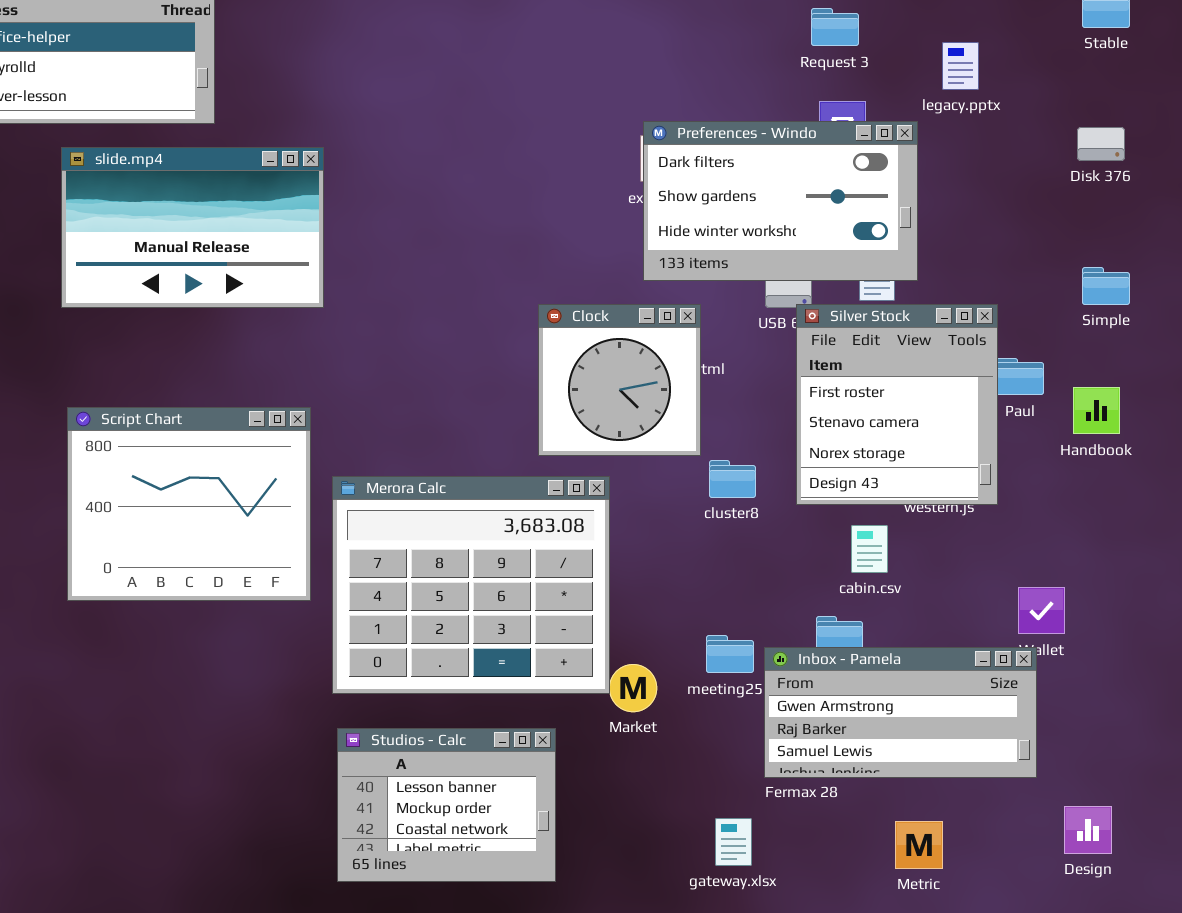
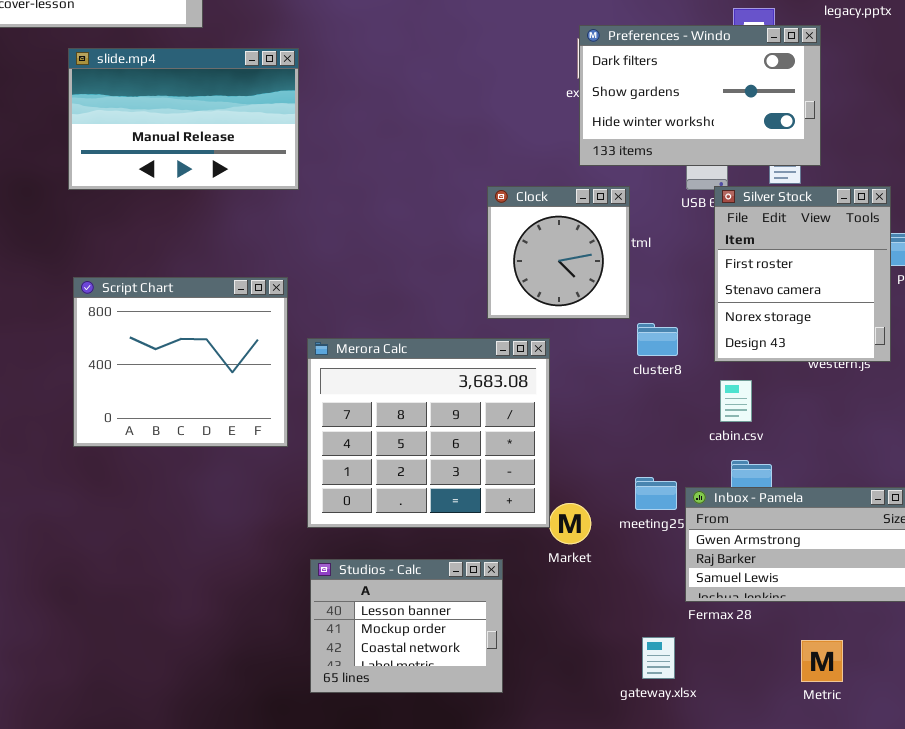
cabin.csv: [851,525,888,573] -> [720,380,752,422], moved

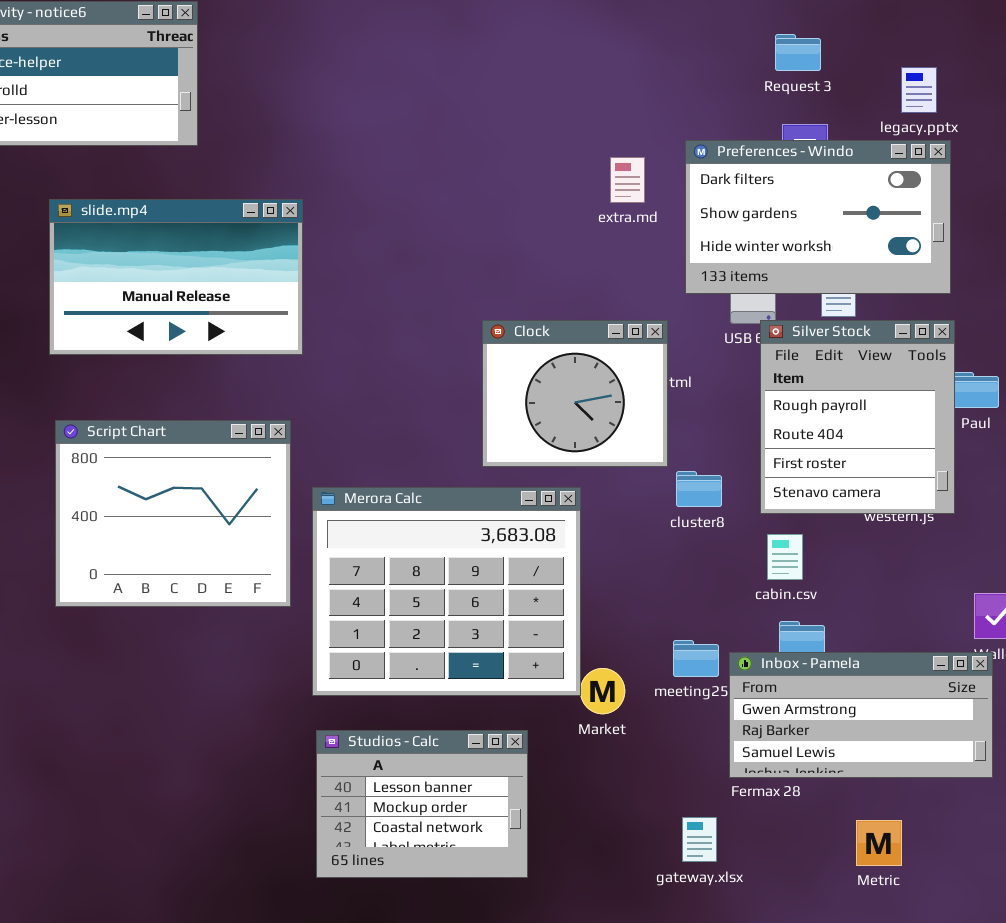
Preferences - Windo: [579,25,821,166] -> [685,140,951,294], moved
slide.mp4: [68,48,299,190] -> [49,199,303,355], moved
Clock: [487,186,630,319] -> [482,320,668,467], resized
Silver Stock: [714,186,891,362] -> [760,320,955,514], scrolled up 2 rows

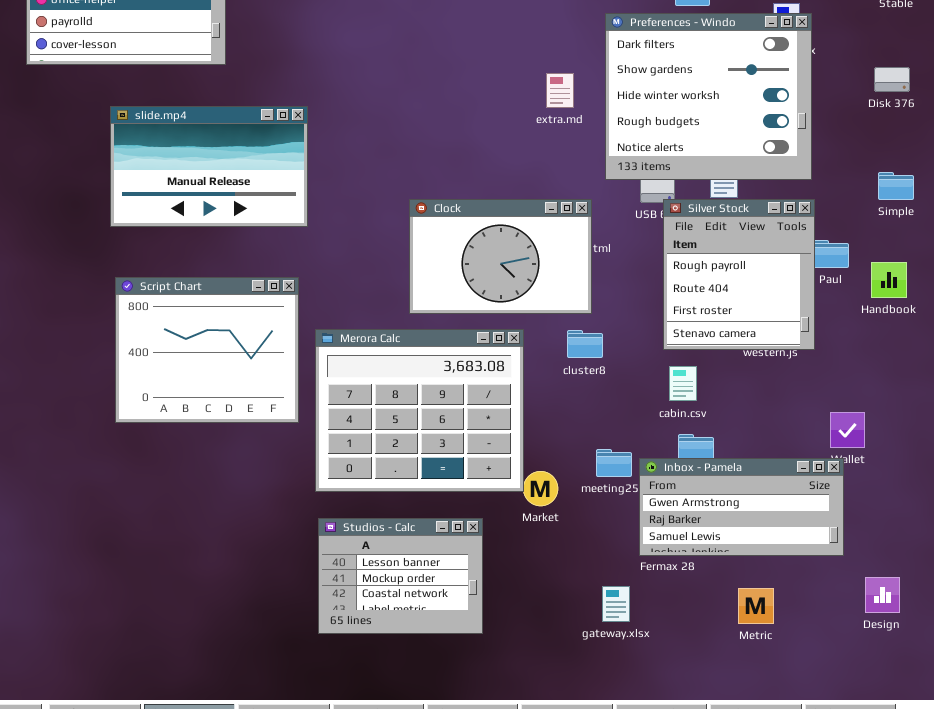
Preferences - Windo: [685,140,951,294] -> [605,13,812,180], resized
Clock: [482,320,668,467] -> [409,199,592,314], resized
cluster8: [676,471,722,507] -> [567,330,603,358], moved

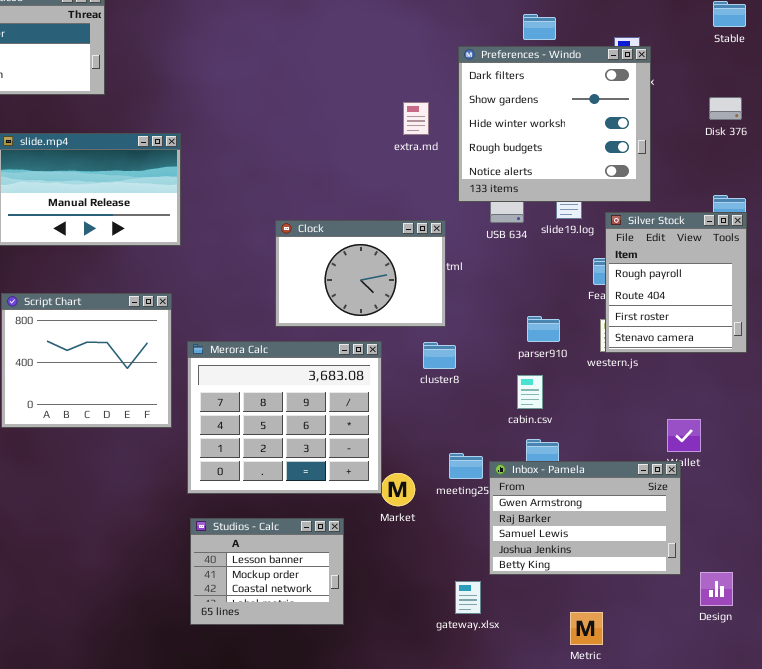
Silver Stock: [663,199,815,350] -> [605,212,747,353], moved
Inbox - Pamela: [639,458,844,556] -> [489,461,681,575], resized
Metric: [738,588,774,624] -> [570,612,603,645], moved

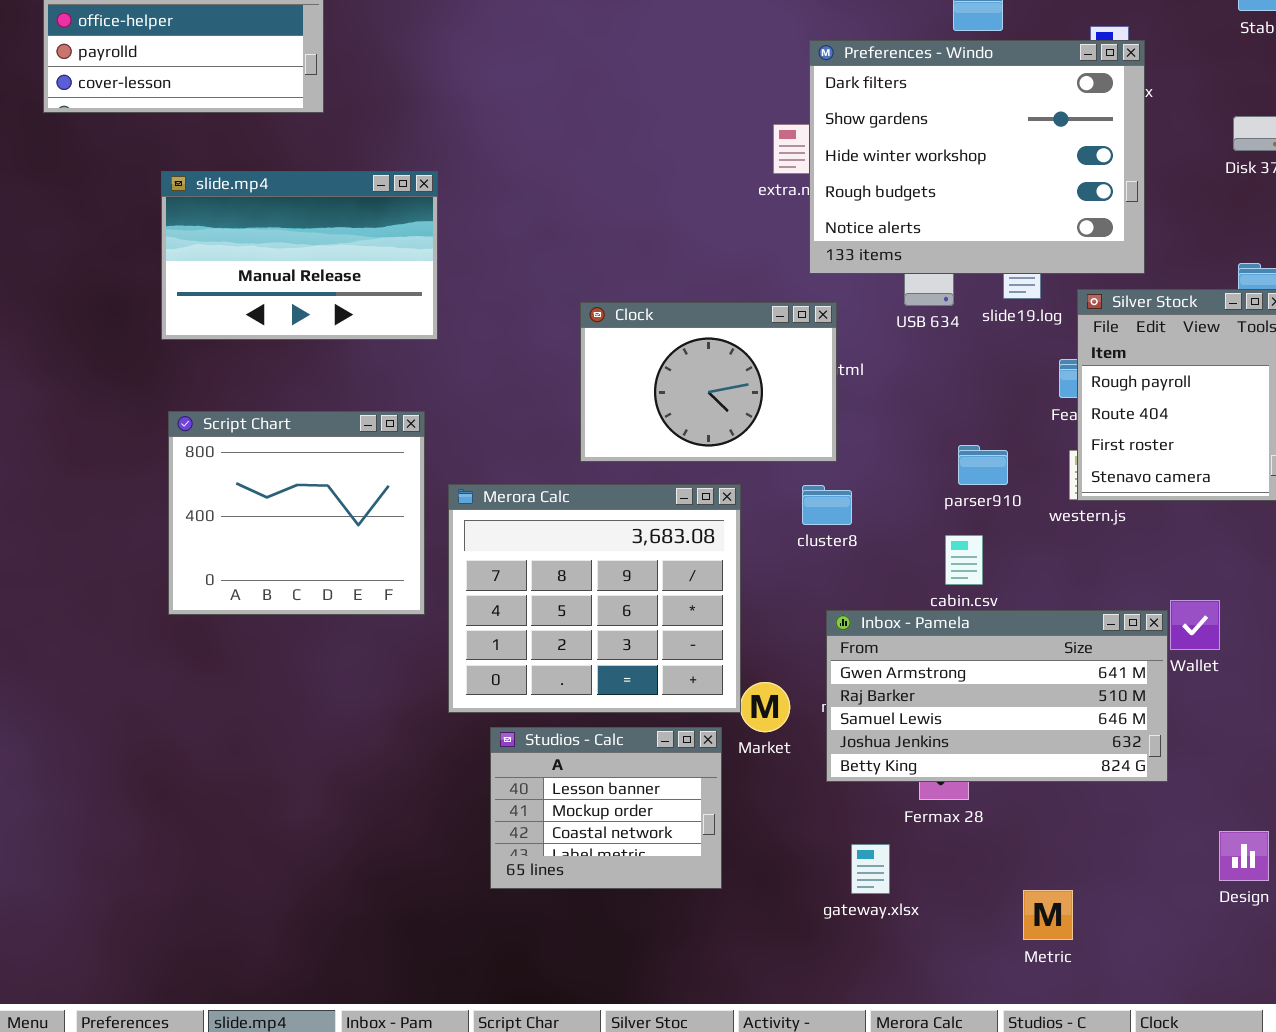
Preferences - Windo: [458,46,651,202] -> [809,40,1145,274], resized
Inbox - Pamela: [489,461,681,575] -> [826,610,1168,782], moved, resized
Studios - Calc: [190,518,344,625] -> [490,727,722,889], moved

